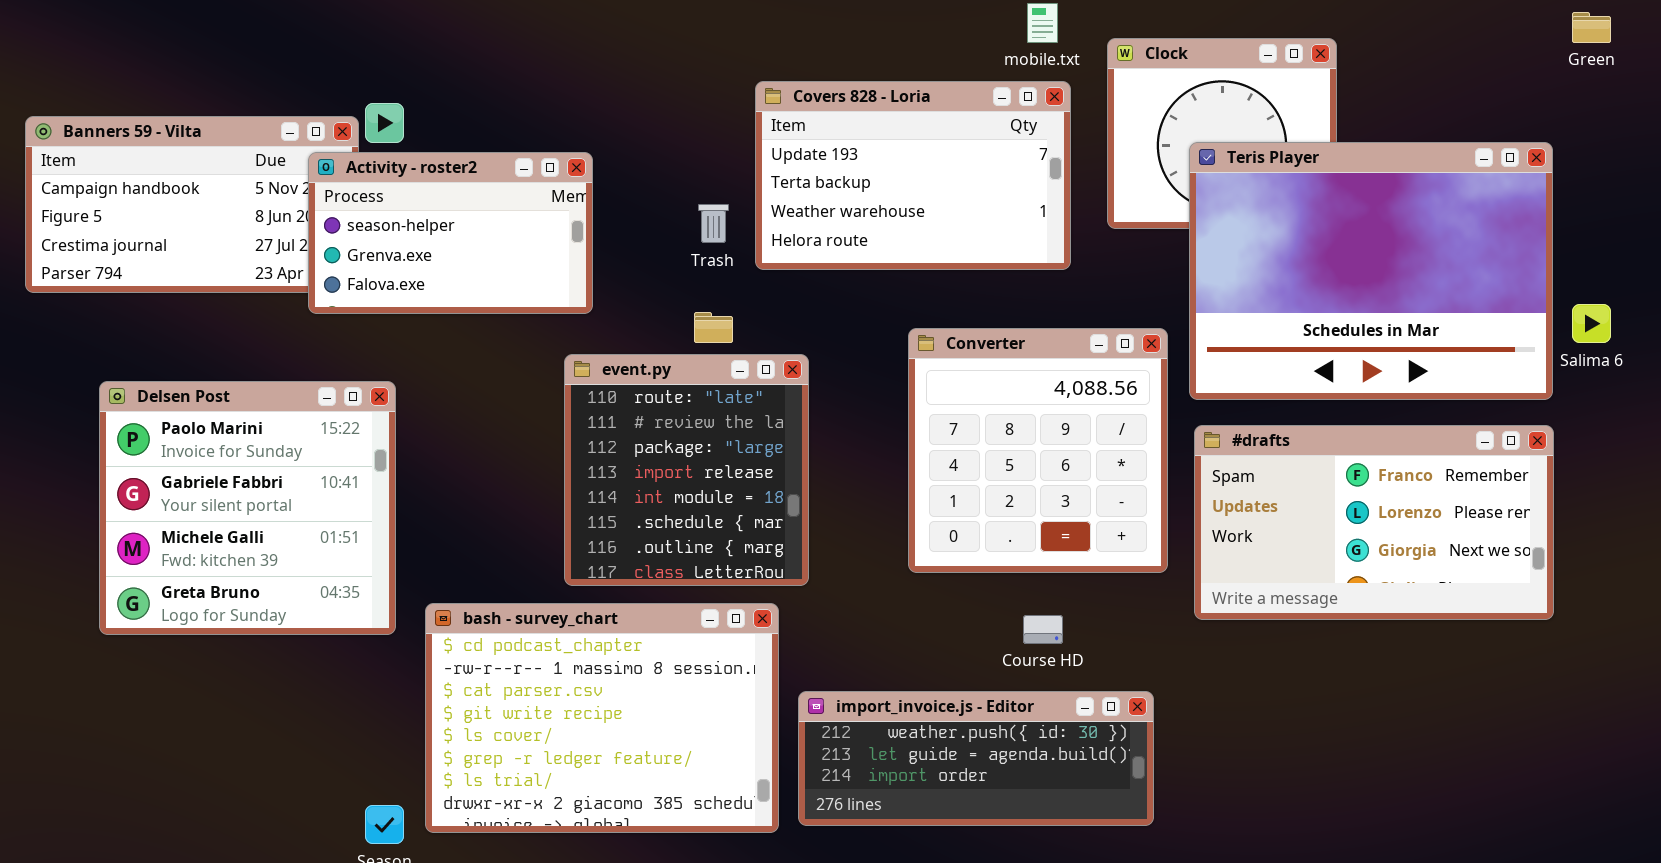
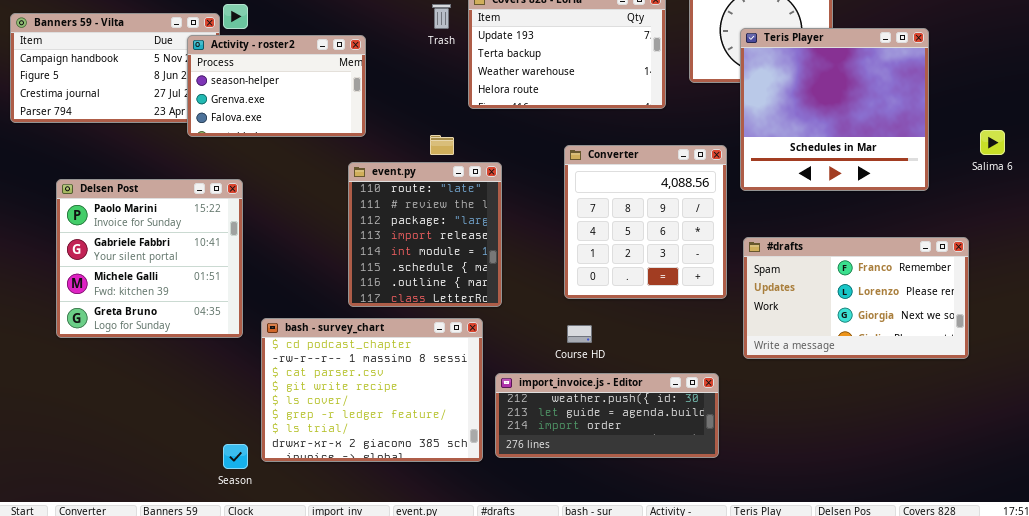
Teris Player: [1189,142,1553,400] -> [740,28,929,191], resized
Trash: [698,204,729,243] -> [432,4,451,29], moved
#drafts: [1194,425,1554,620] -> [743,237,969,359], moved
Course HD: [1023,615,1063,644] -> [567,325,592,343], moved

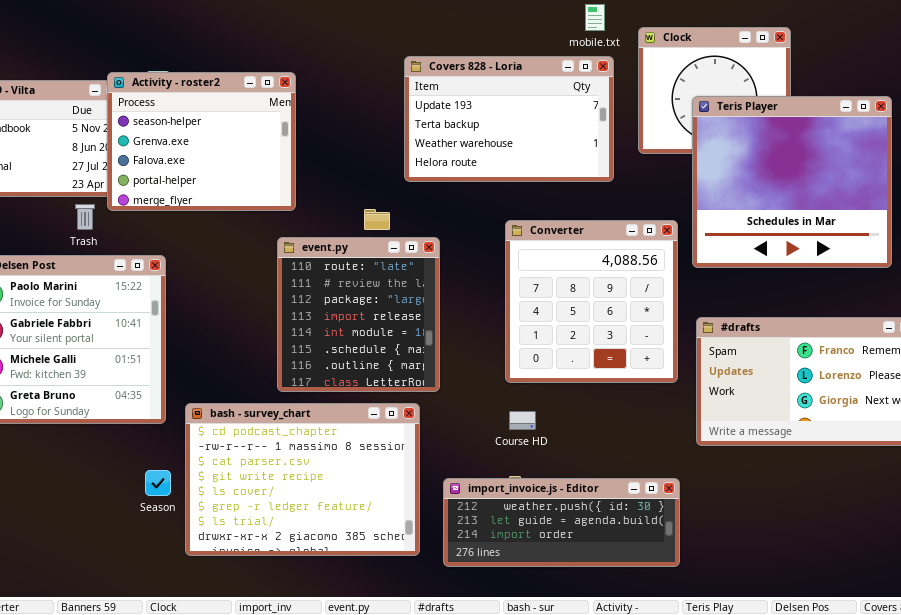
Trash: [432,4,451,29] -> [75,204,95,230], moved
Activity - roster2: [187,35,366,137] -> [107,72,296,211], resized
import_invoice.js - Editor: [495,373,719,458] -> [443,478,680,567], moved
Season: [223,444,248,469] -> [145,470,171,496], moved

